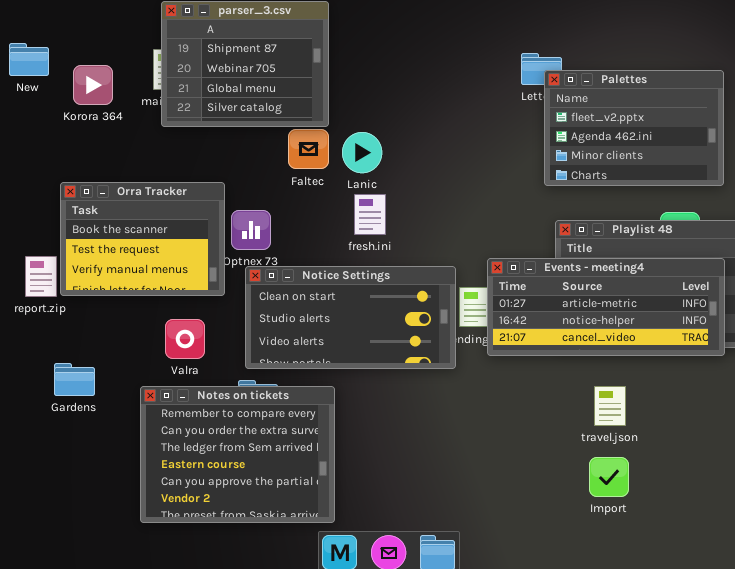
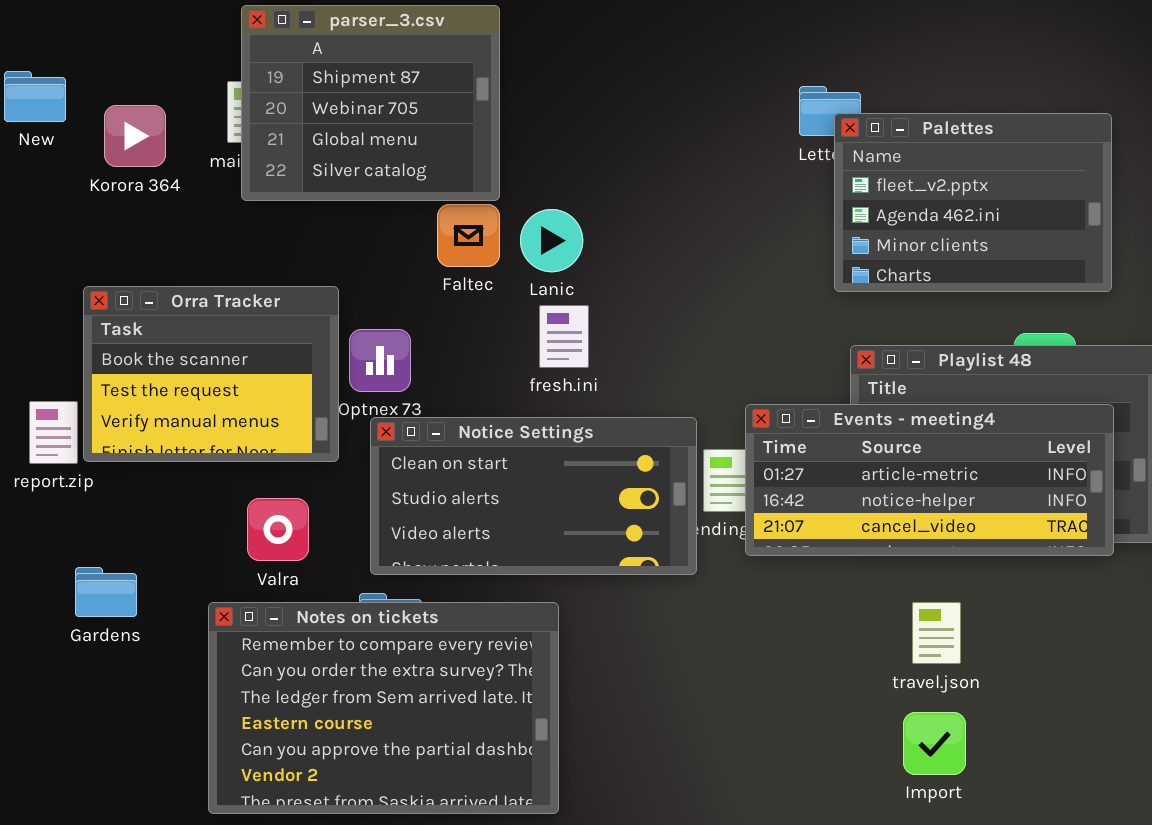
Notes on tickets: [140,386,335,523] -> [208,602,559,814], resized

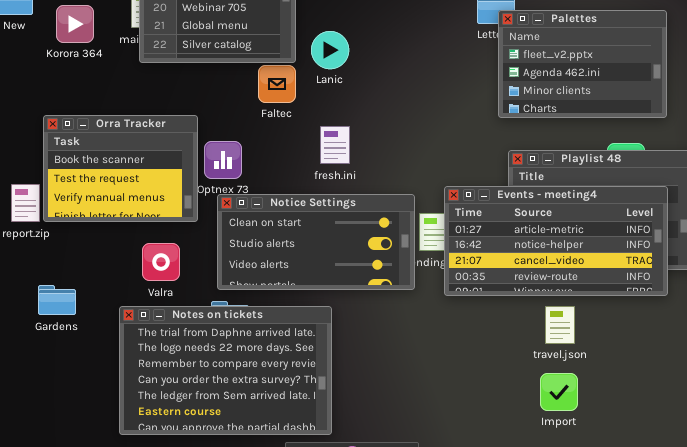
Lanic: [520,209,583,272] -> [311,31,349,69], moved
Events - meeting4: [745,404,1114,556] -> [444,186,668,296], resized
Notes on tickets: [208,602,559,814] -> [119,306,332,435], scrolled up 2 rows

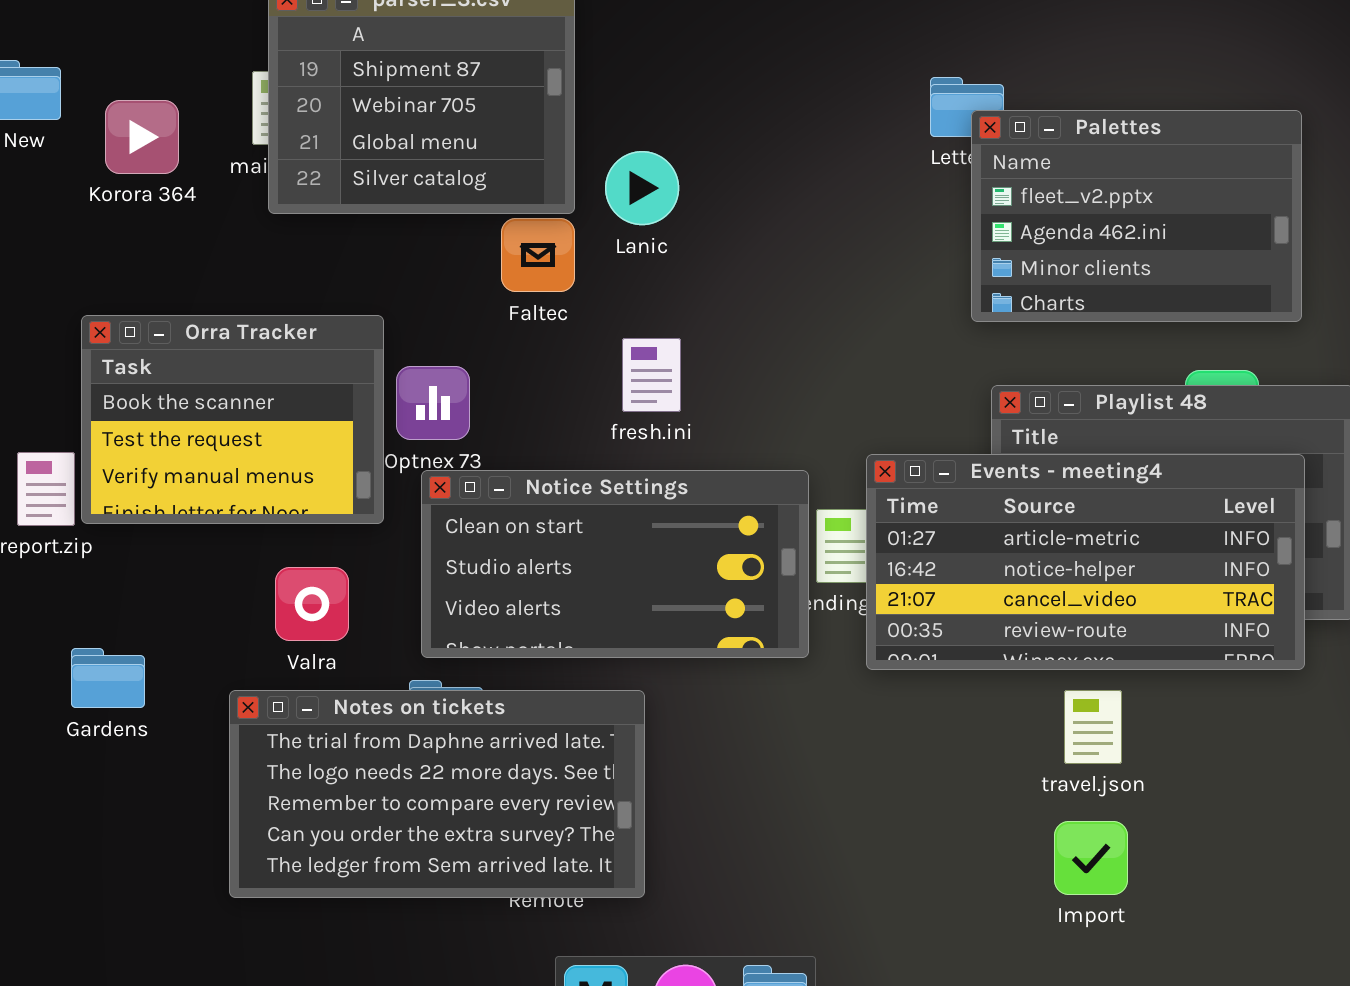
Notes on tickets: [119,306,332,435] -> [229,690,645,898], resized

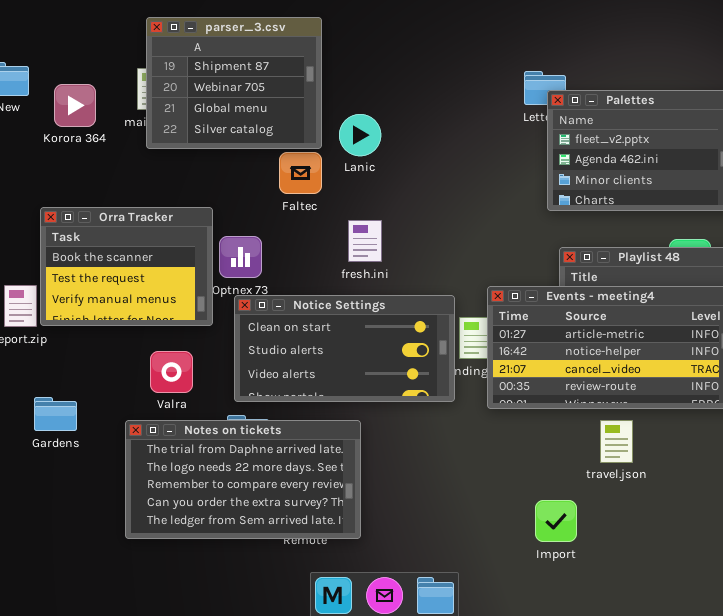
Import: [1054,821,1128,895] -> [535,500,577,542], moved

